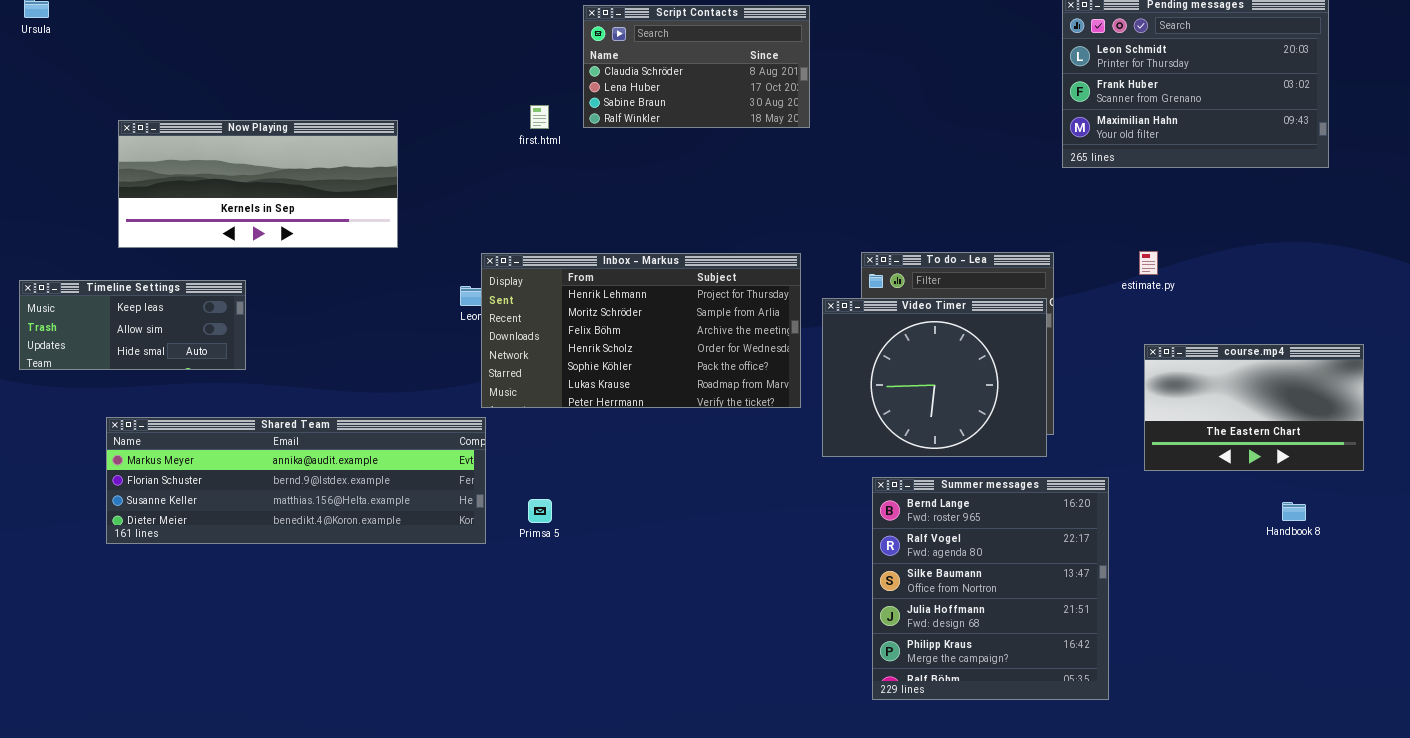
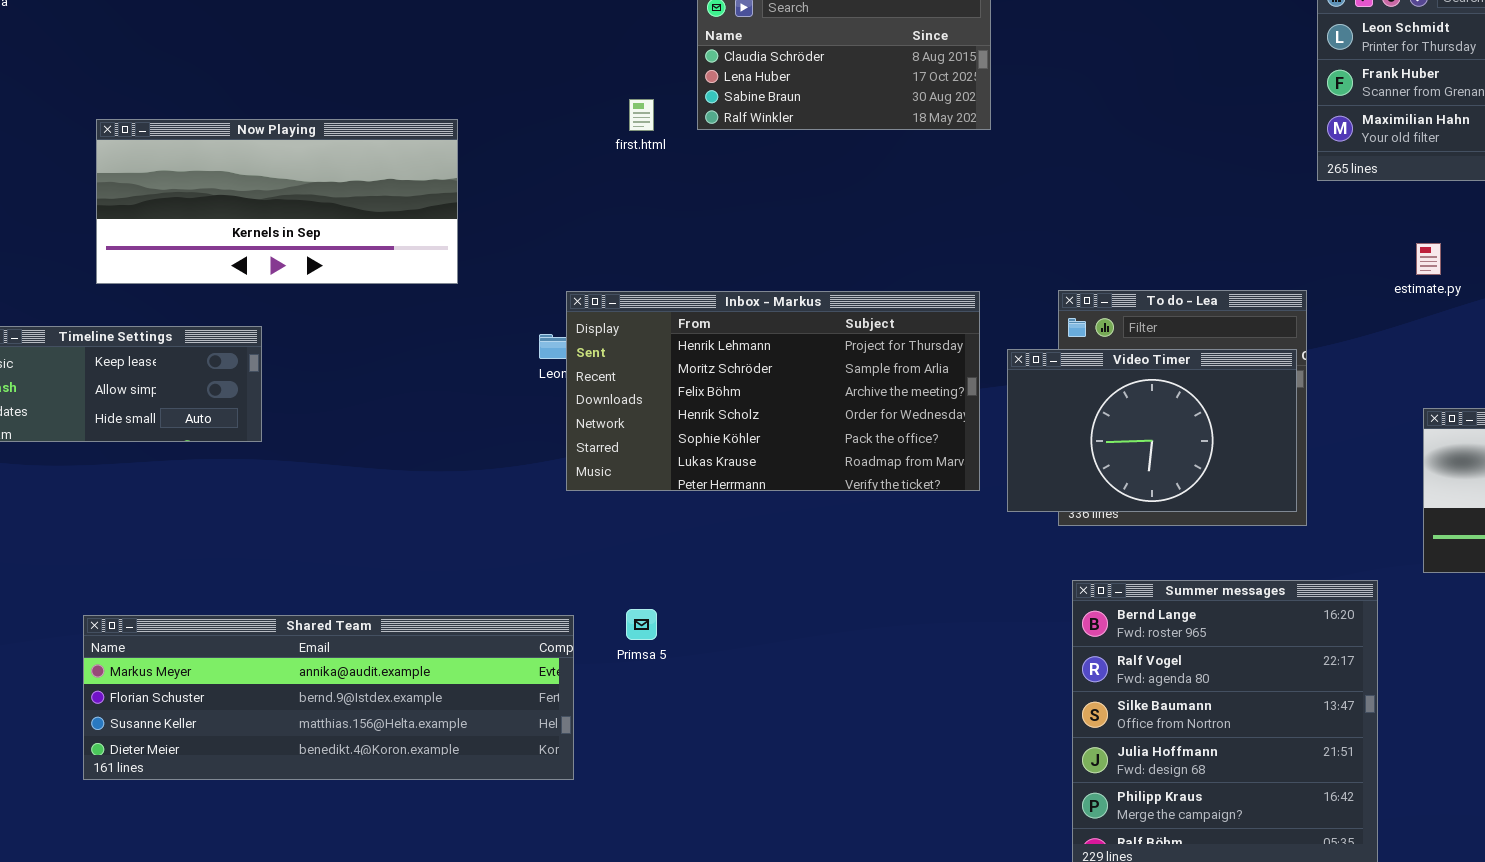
estimate.py: [1139,251,1158,275] -> [1416,243,1441,275], moved
Video Timer: [822,298,1047,457] -> [1007,349,1297,512], resized
Shared Team: [106,417,486,544] -> [83,615,574,780], moved

